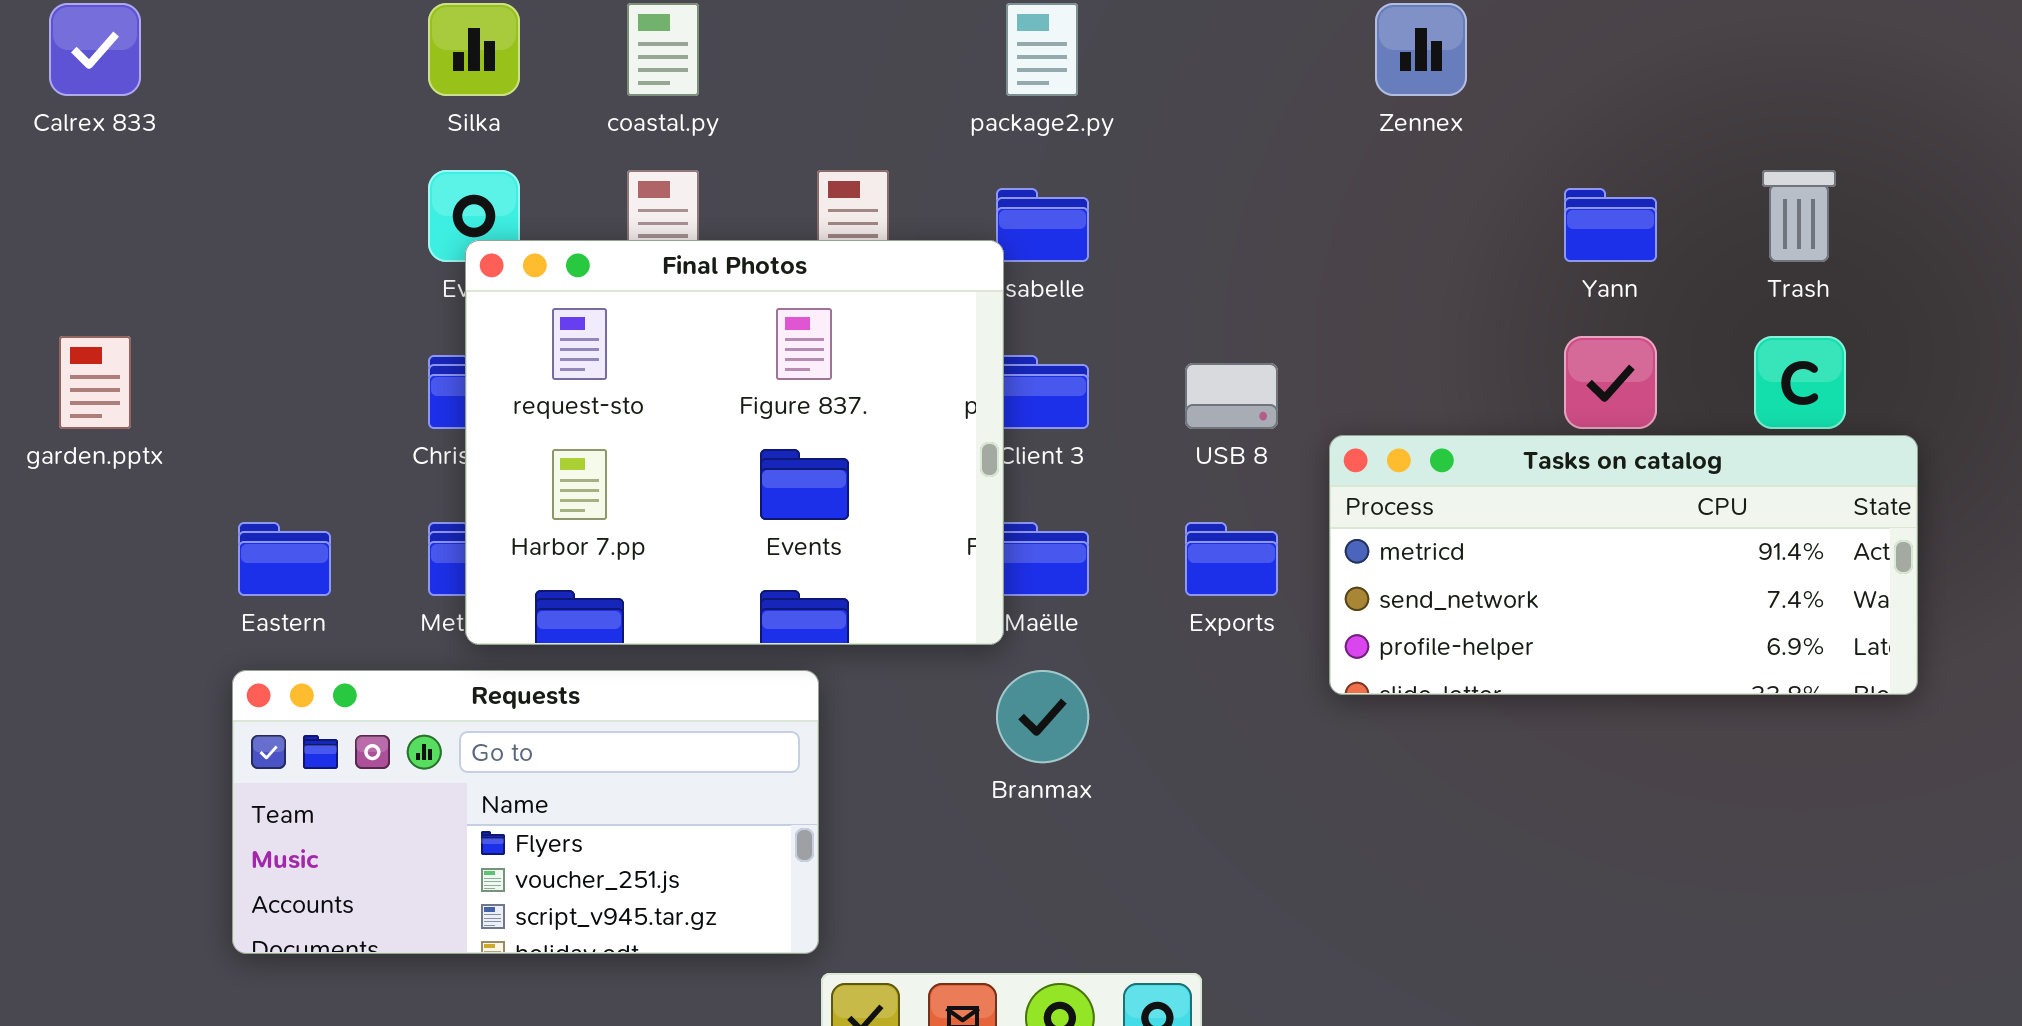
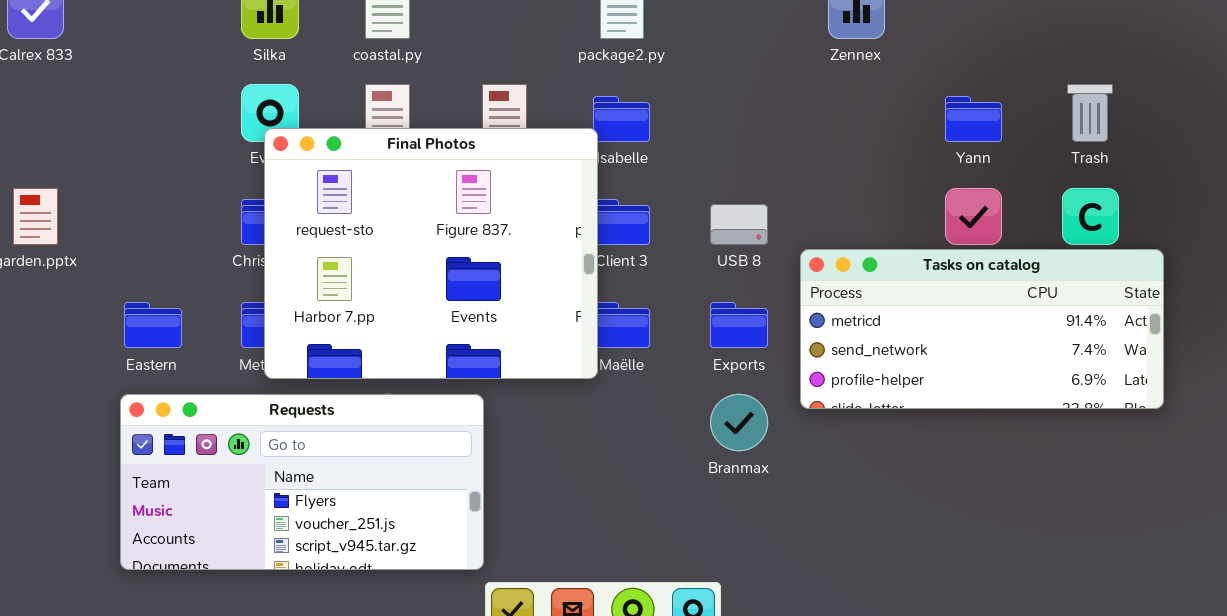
Branmax: [996,670,1089,763] -> [710,394,768,451], moved

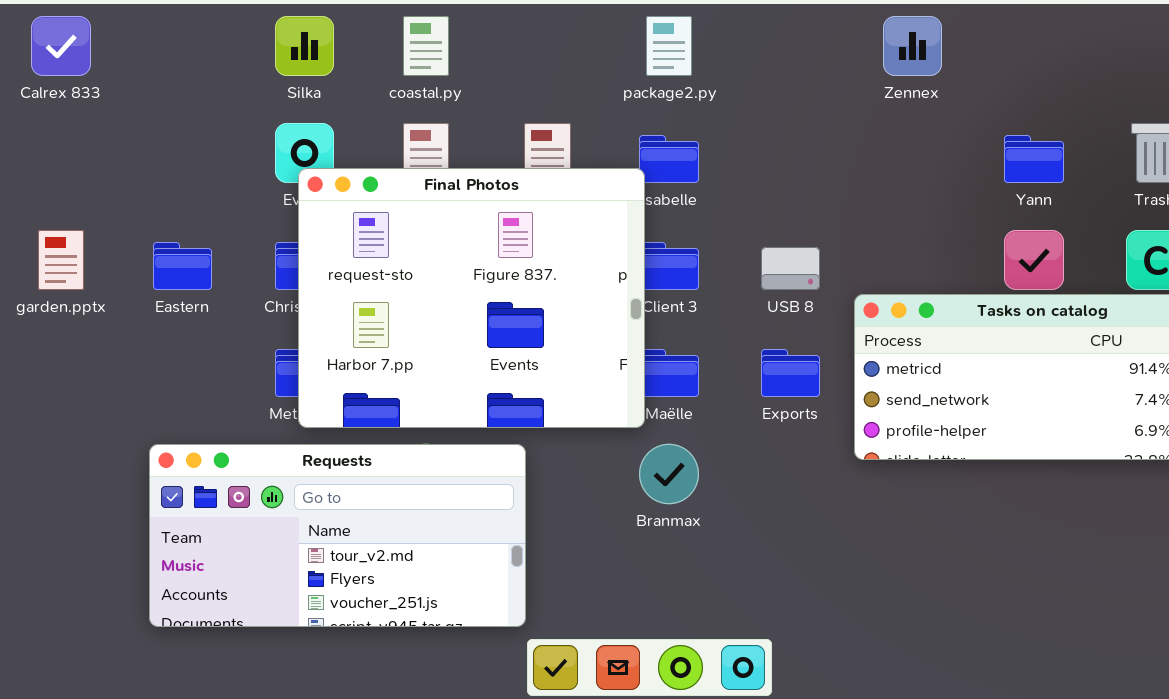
Eastern: [124,302,182,348] -> [153,242,212,290], moved
Requests: [120,394,484,570] -> [149,444,526,627], scrolled up 1 row
Branmax: [710,394,768,451] -> [639,444,699,504], moved

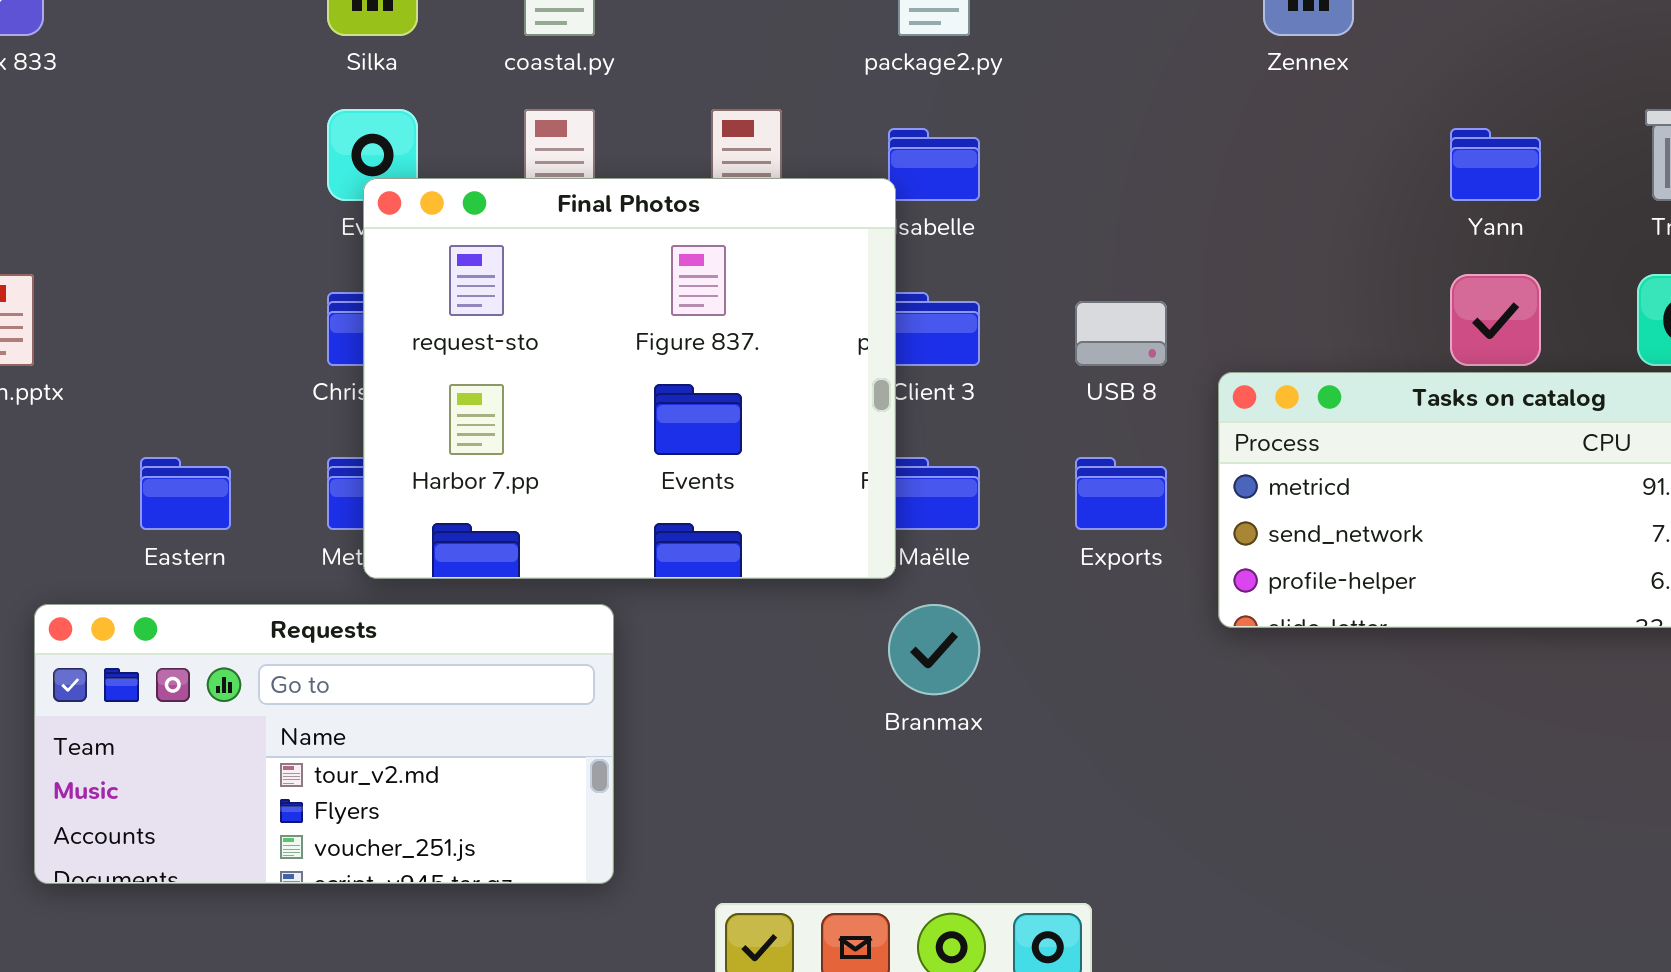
Eastern: [153,242,212,290] -> [140,457,231,530], moved
Requests: [149,444,526,627] -> [34,604,614,884], moved

